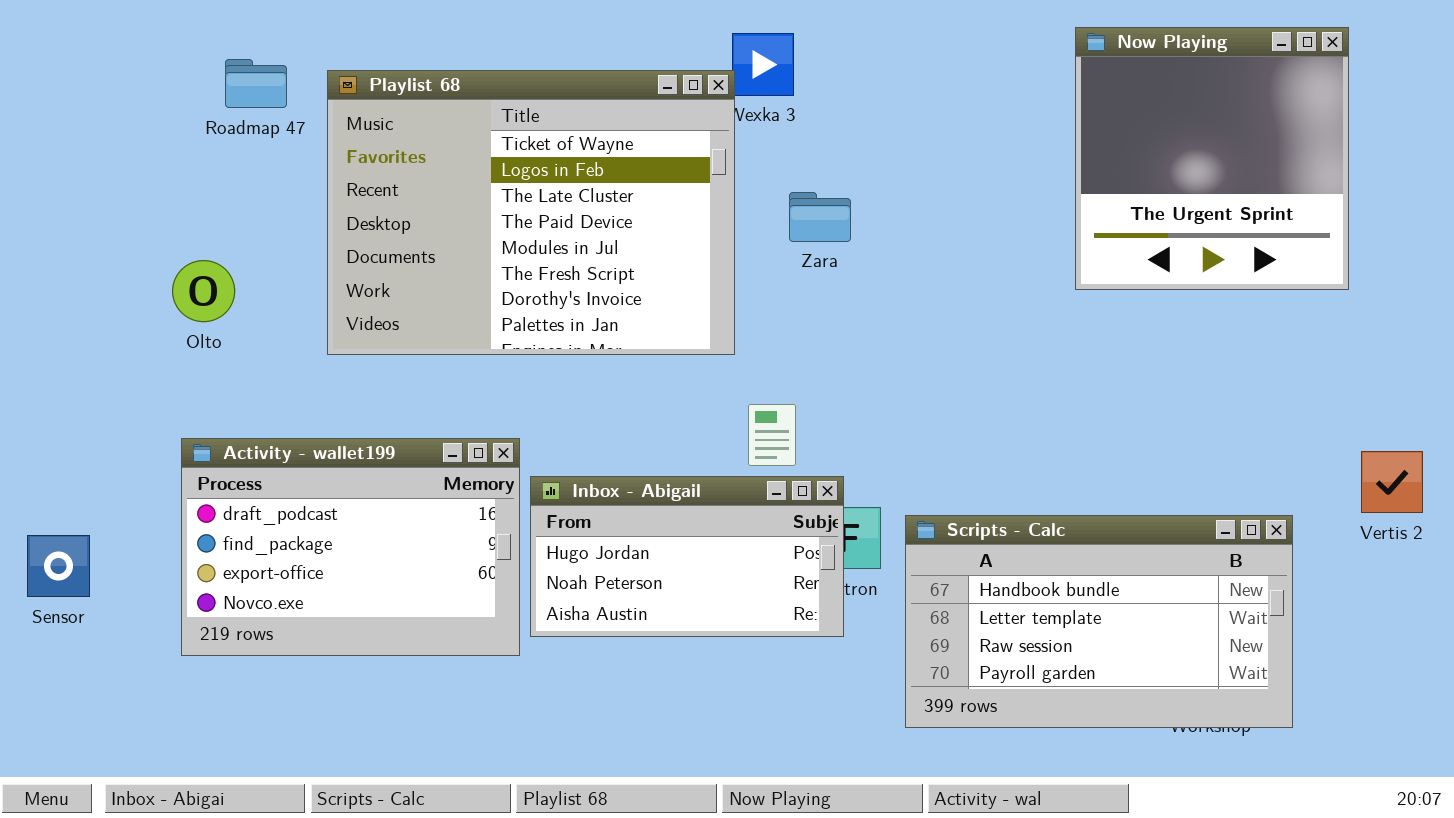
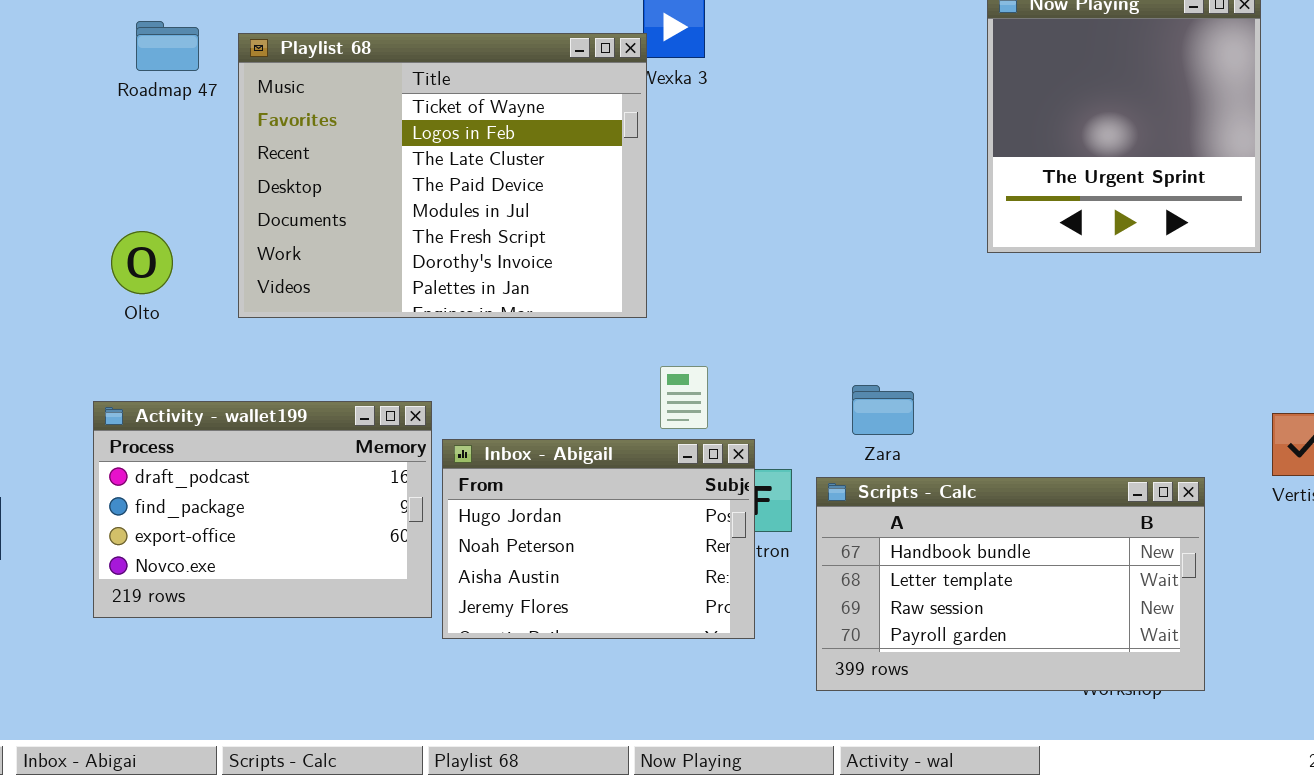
Zara: [789,192,851,242] -> [852,385,914,435], moved
Olto: [172,260,235,322] -> [111,231,173,294], moved
Inbox - Abigail: [530,476,844,637] -> [442,439,755,639], resized

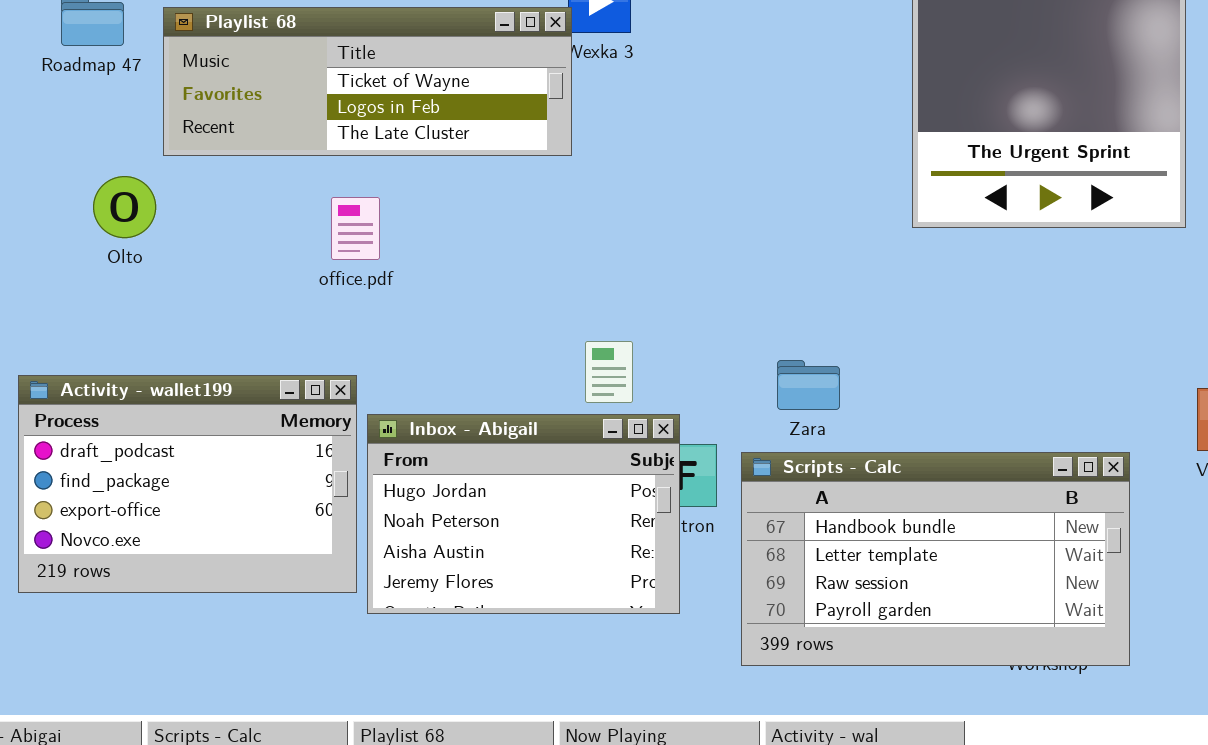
Playlist 68: [238,33,647,318] -> [163,7,572,156], resized
Olto: [111,231,173,294] -> [93,176,156,238], moved

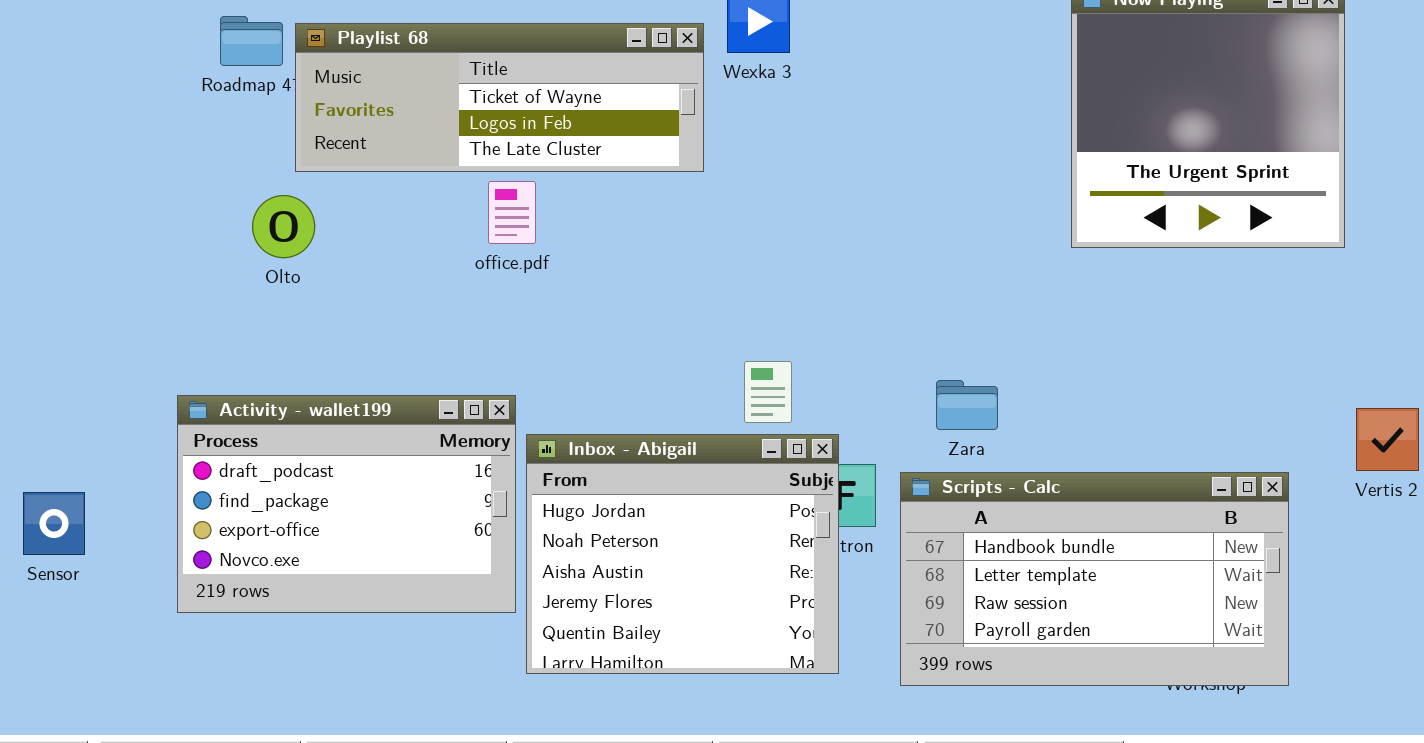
Playlist 68: [163,7,572,156] -> [295,23,704,172], moved
office.pdf: [331,197,380,260] -> [488,181,536,244], moved
Inbox - Abigail: [367,414,680,614] -> [526,434,839,674], resized

